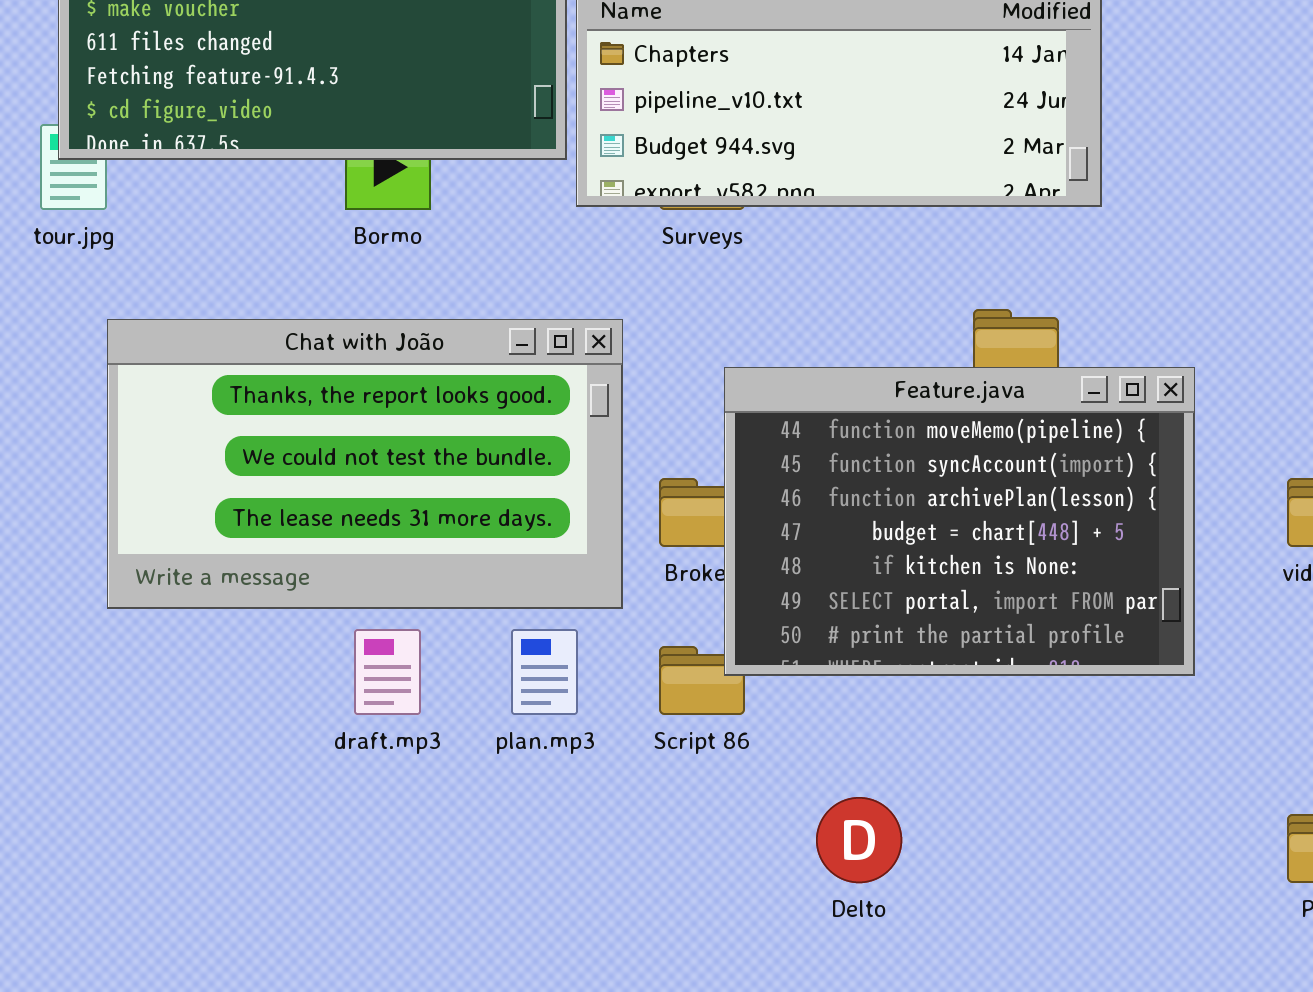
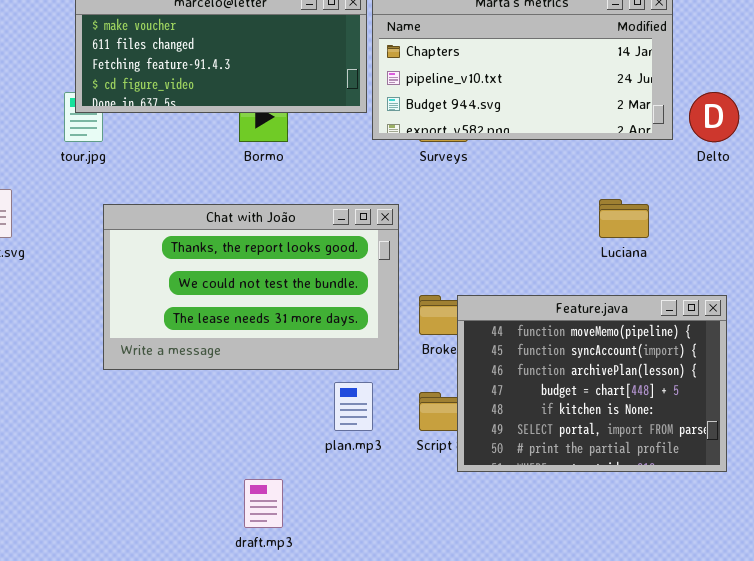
Feature.java: [724,367,1195,676] -> [457,295,727,472], moved
draft.mp3: [354,629,421,715] -> [244,479,283,528], moved
Delto: [816,797,902,883] -> [689,92,739,142], moved

